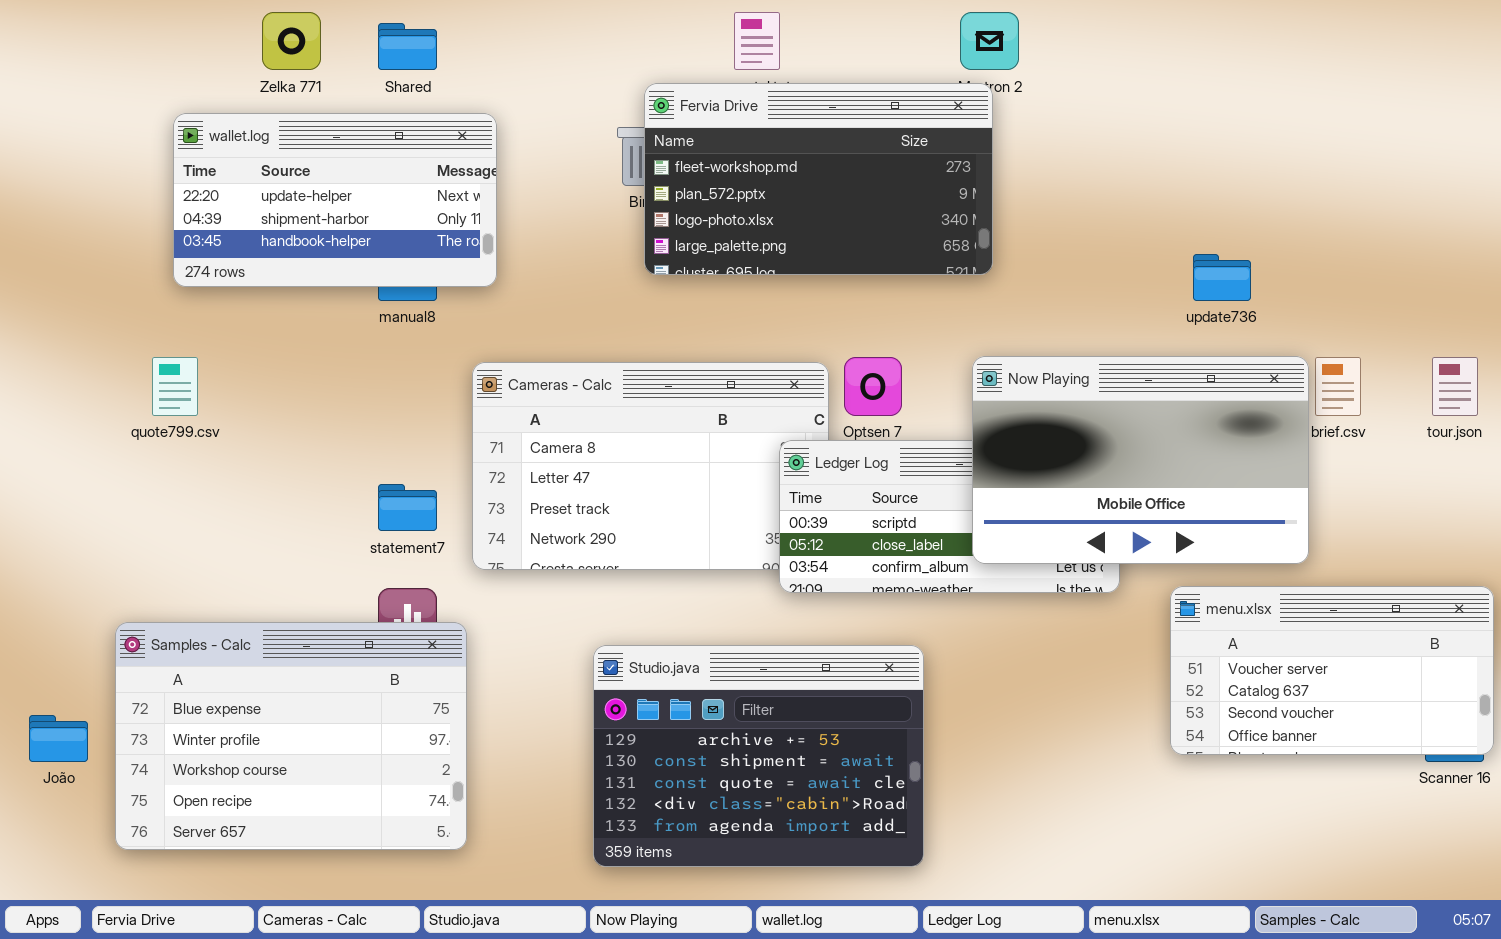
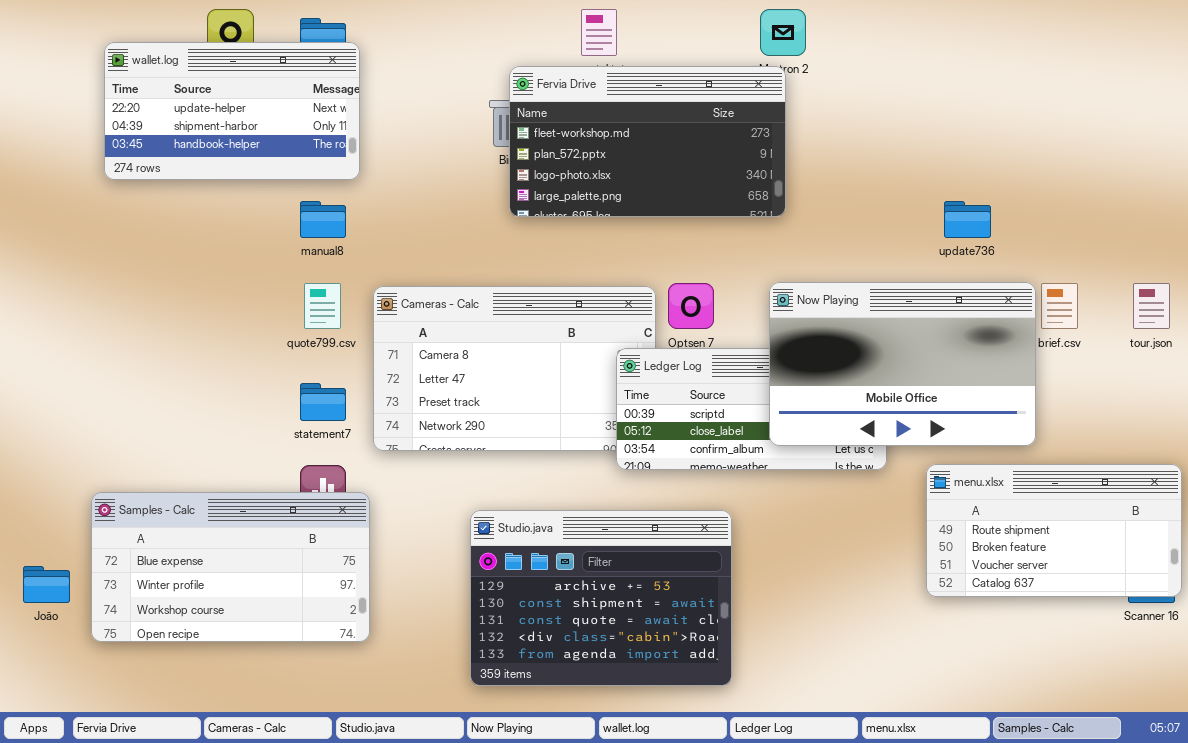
wallet.log: [173,113,497,287] -> [104,42,360,180], moved
quote799.csv: [152,357,198,416] -> [304,283,341,329], moved
menu.xlsx: [1170,586,1494,755] -> [926,464,1182,597], scrolled up 2 rows
Samples - Calc: [115,622,467,850] -> [91,492,370,642], resized

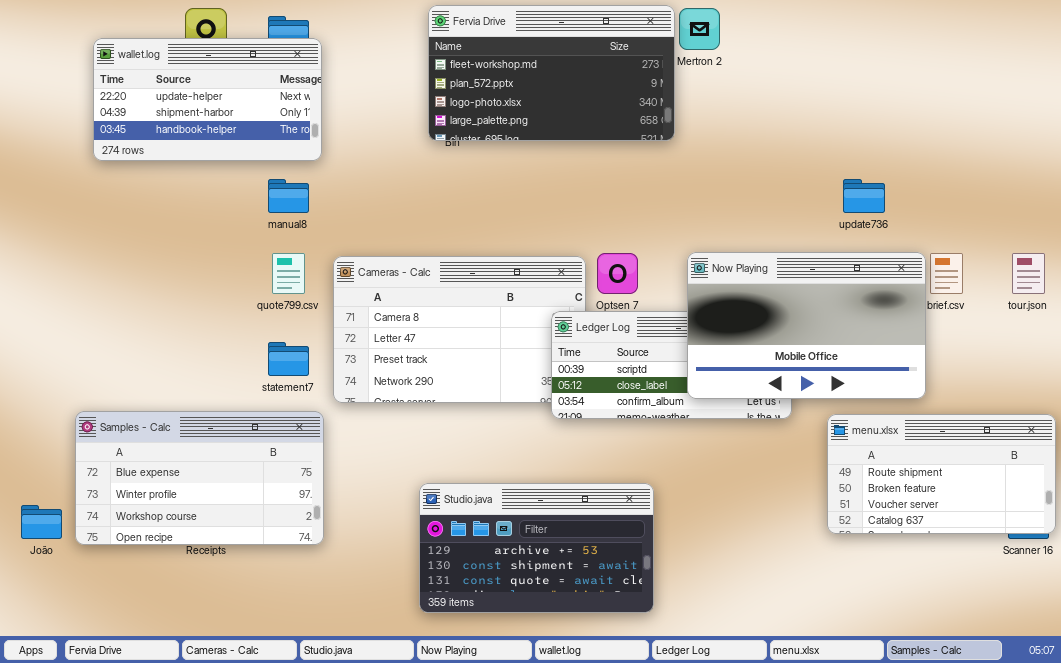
Fervia Drive: [509,66,786,217] -> [428,5,675,141], moved
Samples - Calc: [91,492,370,642] -> [75,411,324,545], moved
Studio.java: [470,510,732,686] -> [419,483,654,613], resized

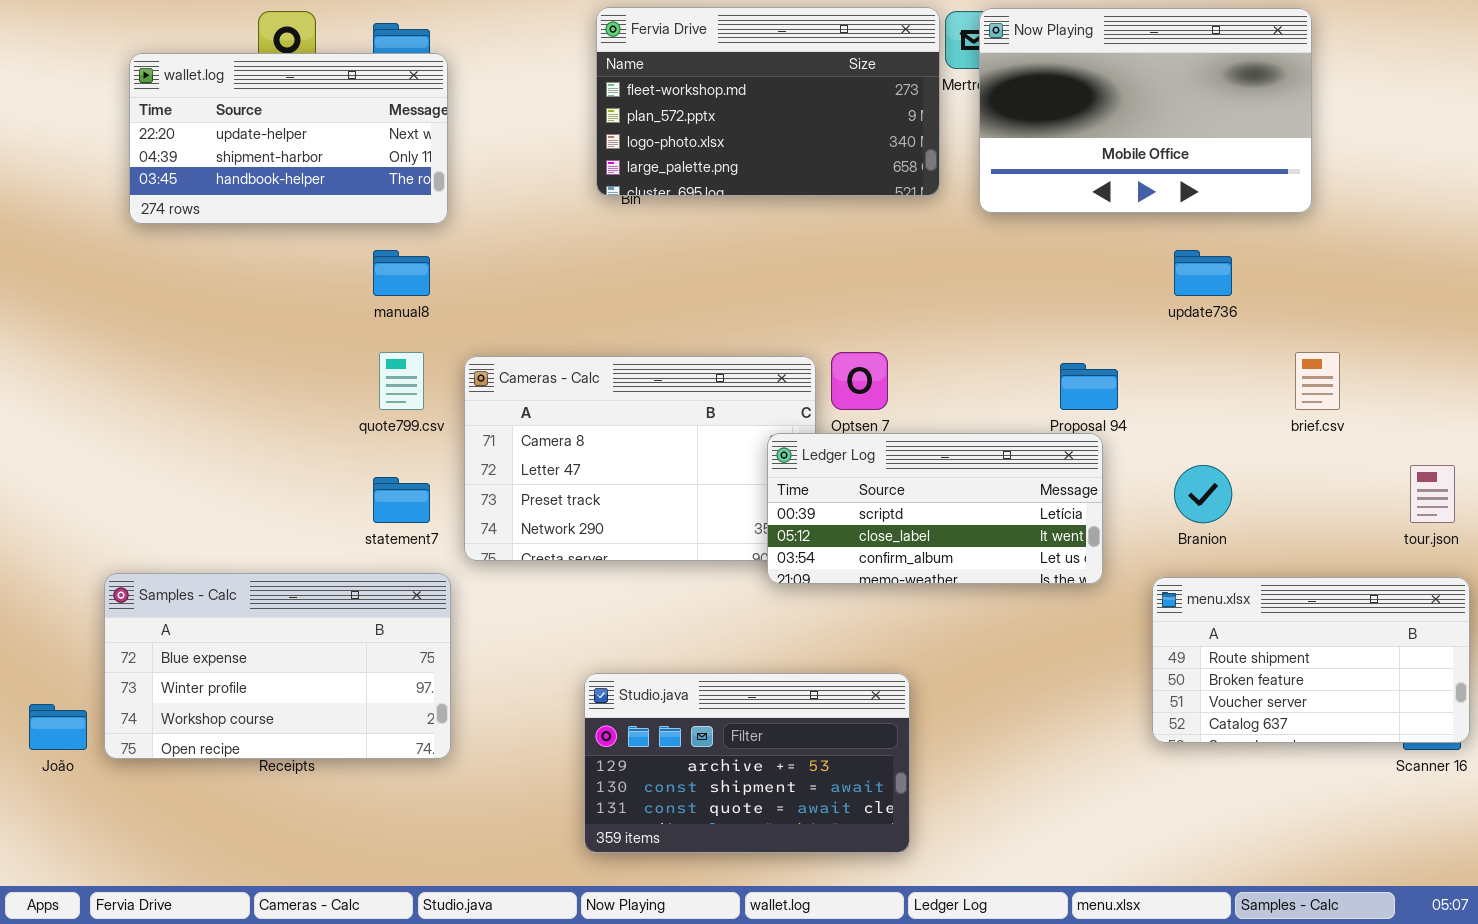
Now Playing: [687,252,926,399] -> [979,8,1312,213], moved
tour.json: [1012,253,1045,294] -> [1410,465,1455,523], moved

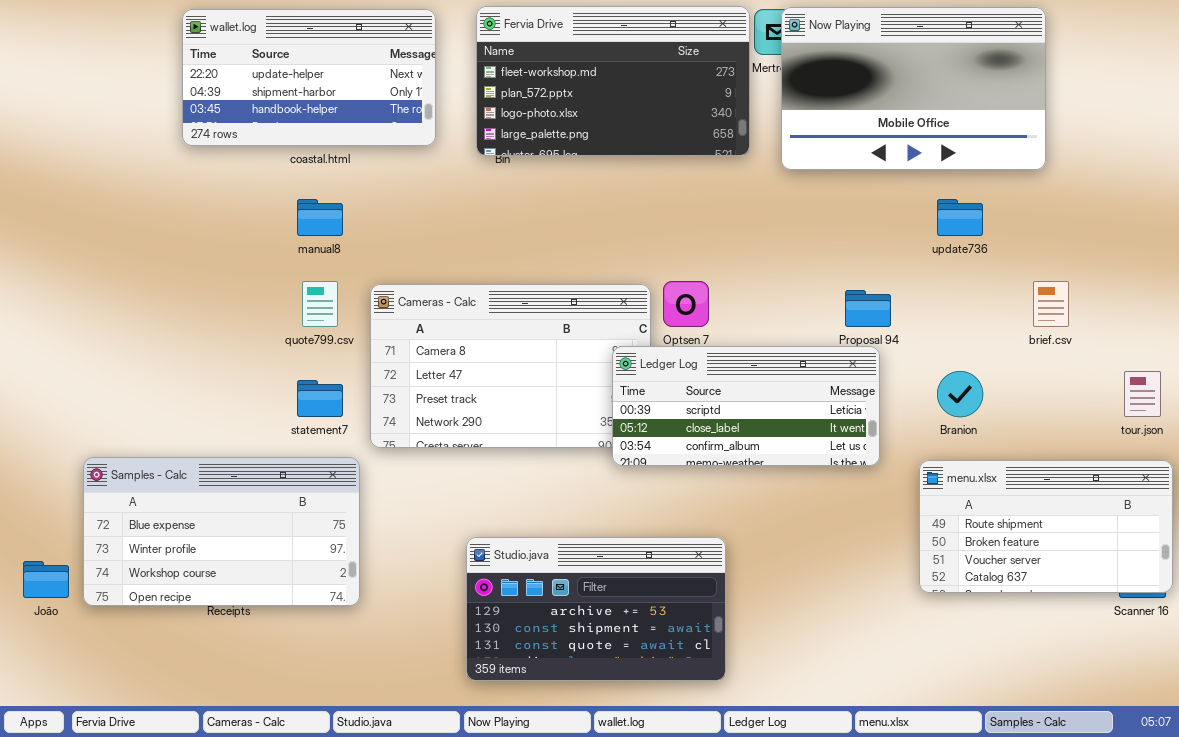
wallet.log: [129,53,448,224] -> [182,9,436,146], moved

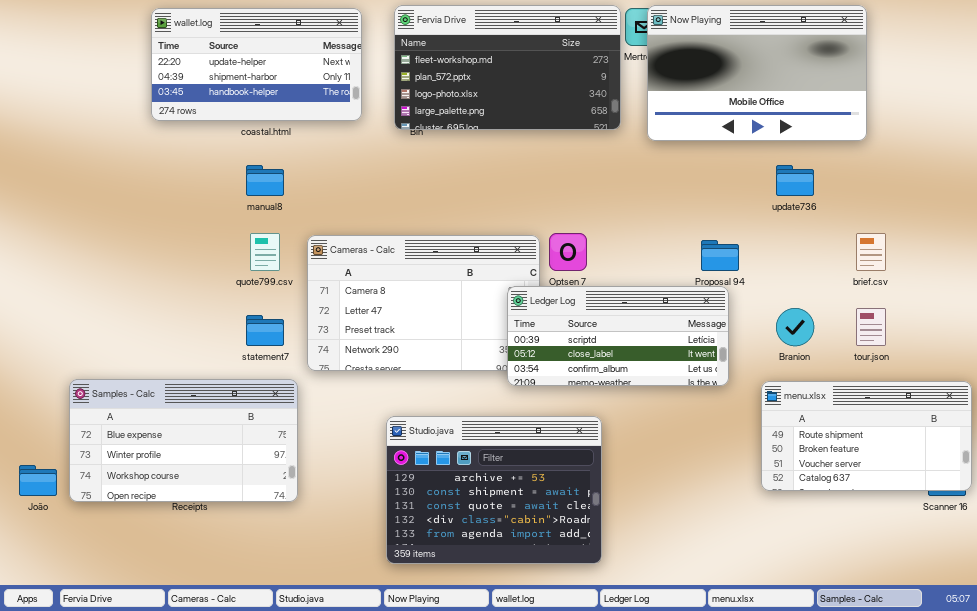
tour.json: [1124,371,1161,417] -> [856,308,886,346], moved
Studio.java: [466,537,726,681] -> [386,416,602,564], resized

